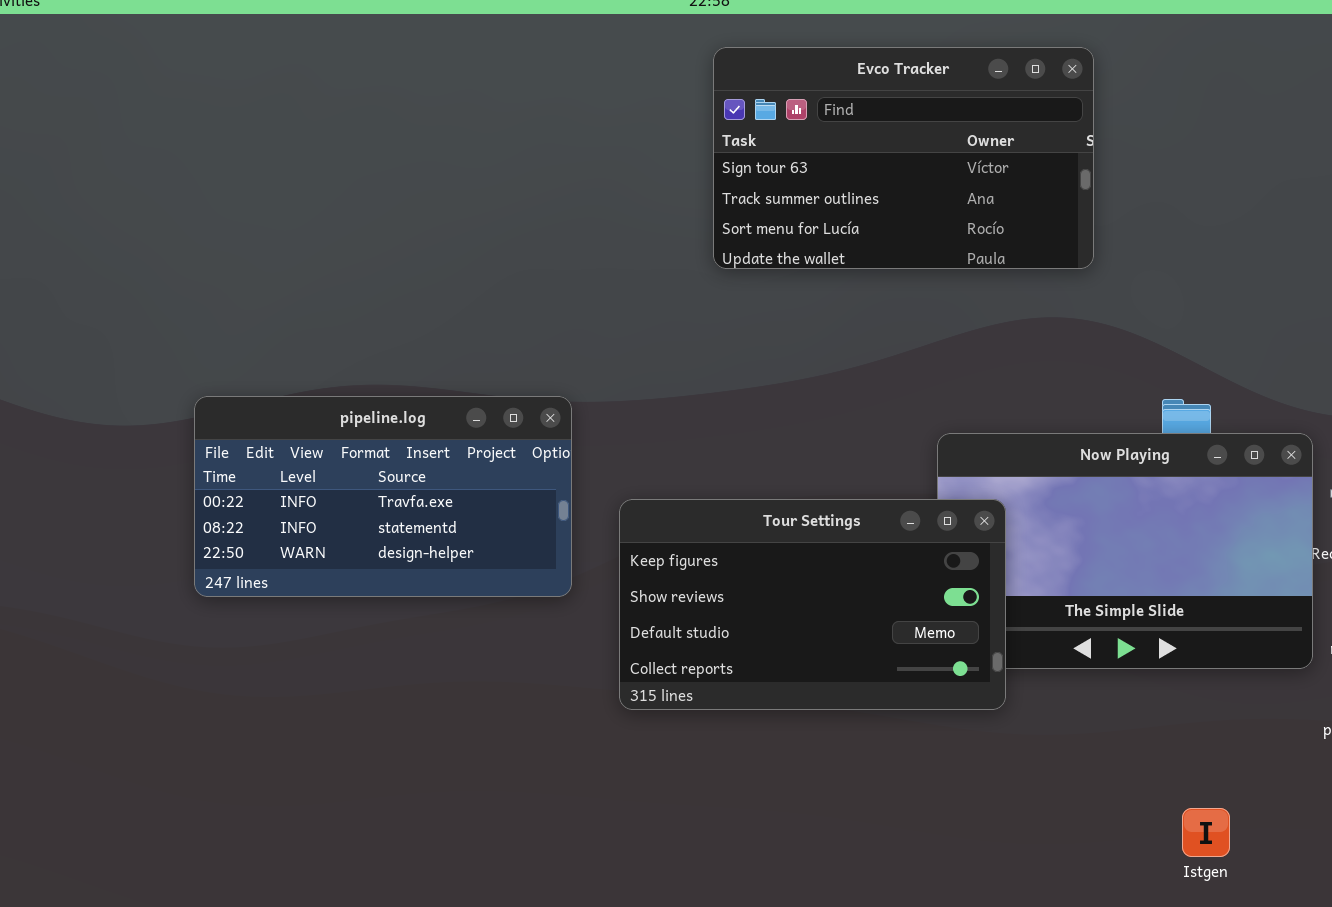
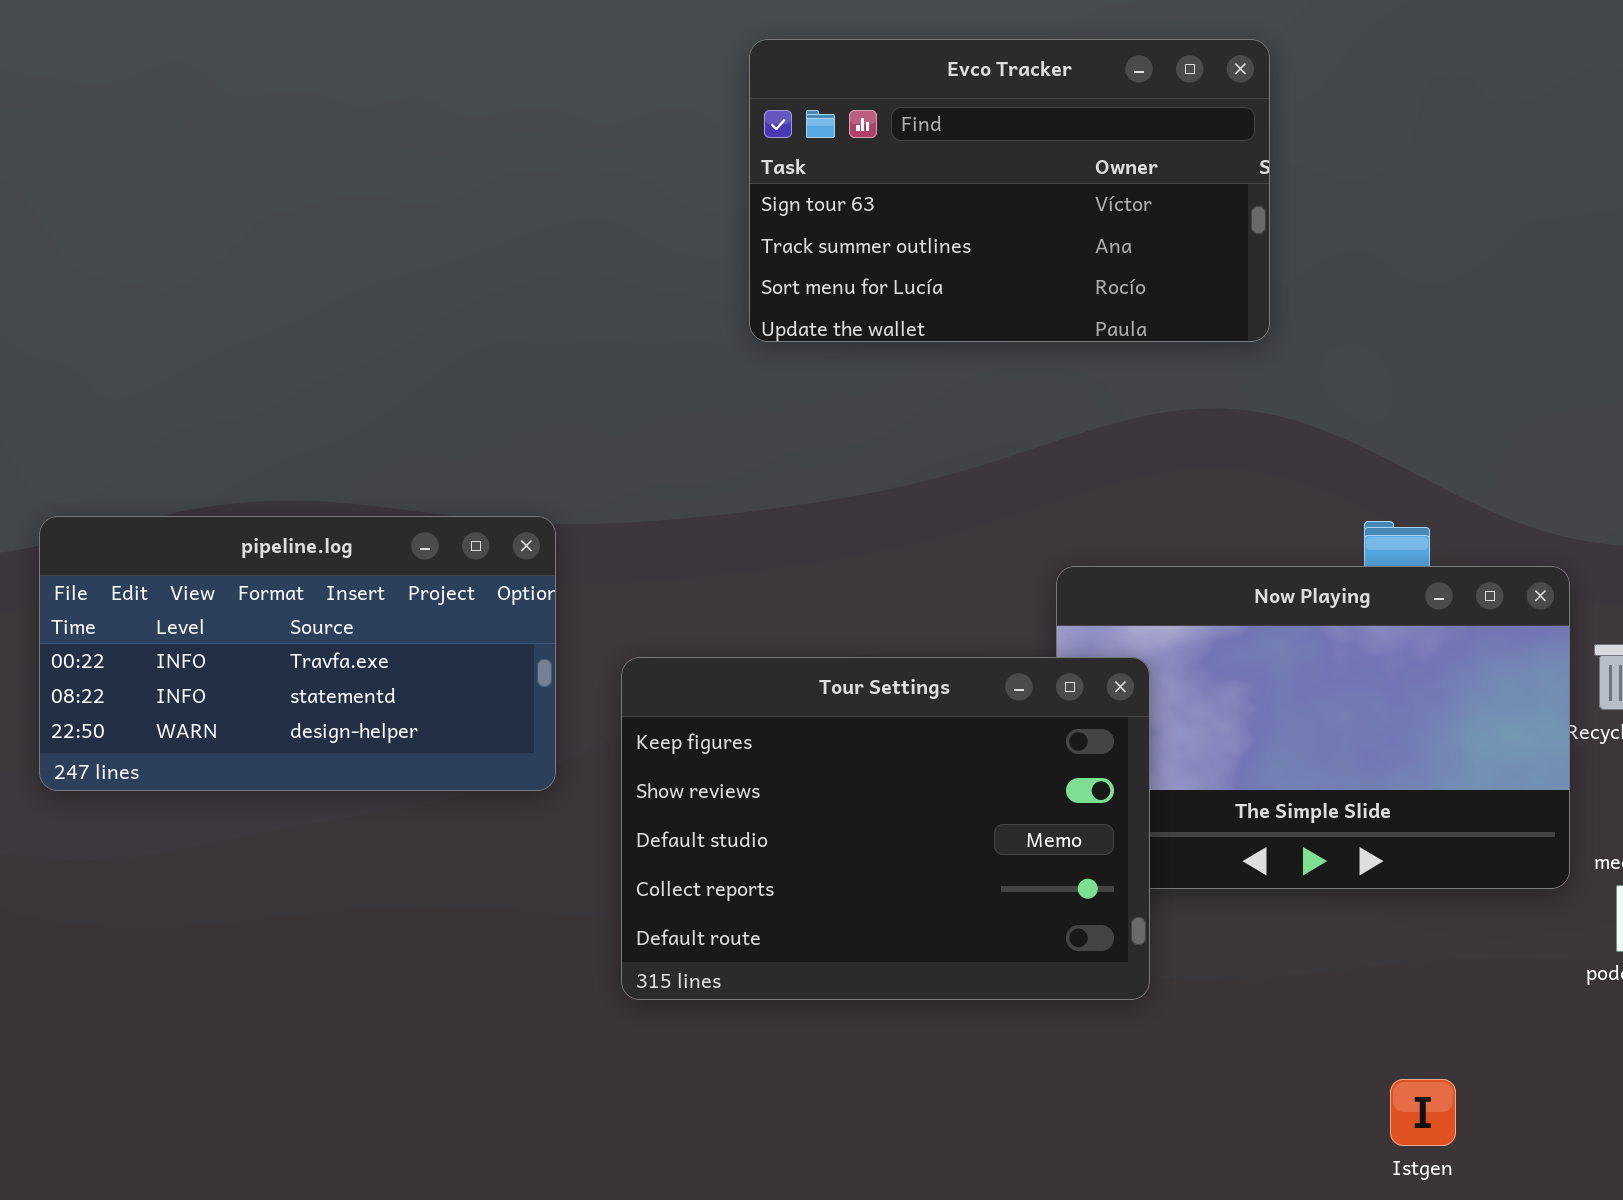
Tour Settings: [619,499,1006,710] -> [621,657,1150,1000], resized

